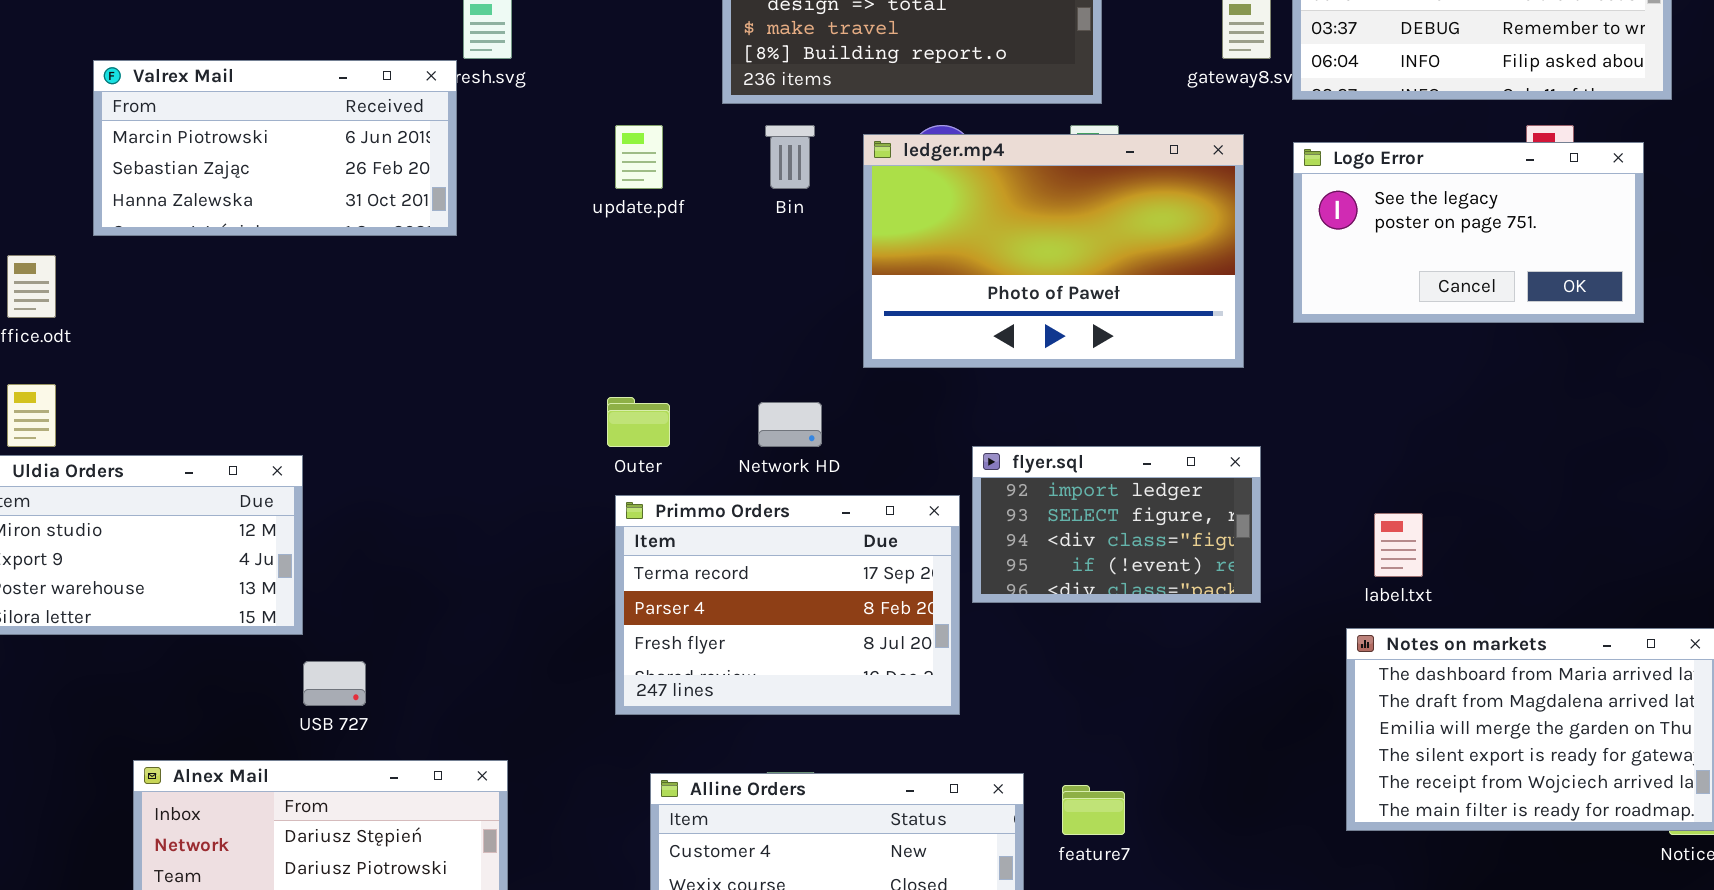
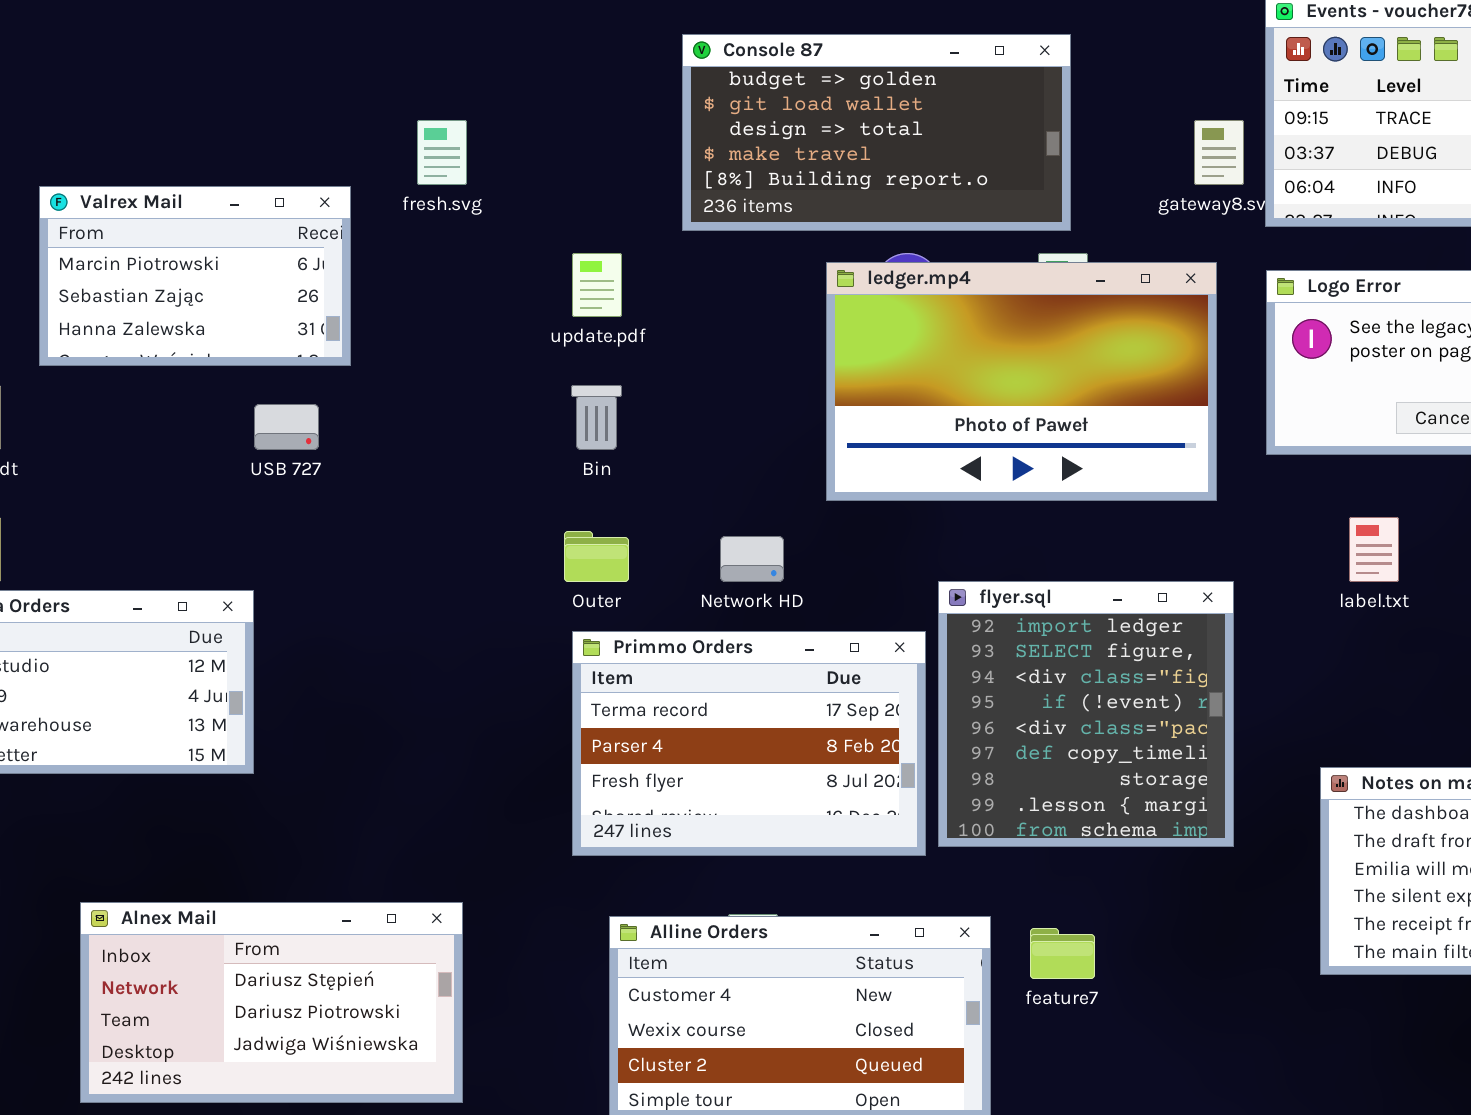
Valrex Mail: [93,60,457,236] -> [39,186,351,366], resized
Bin: [765,125,815,189] -> [571,385,622,450], moved
flyer.sql: [972,446,1261,603] -> [938,581,1234,847], resized
label.txt: [1374,513,1423,577] -> [1349,517,1399,582], moved
USB 727: [303,661,366,706] -> [254,404,319,450], moved

